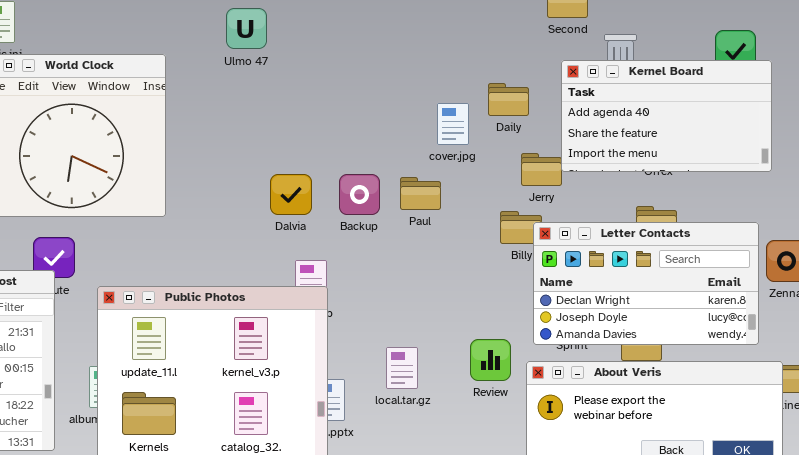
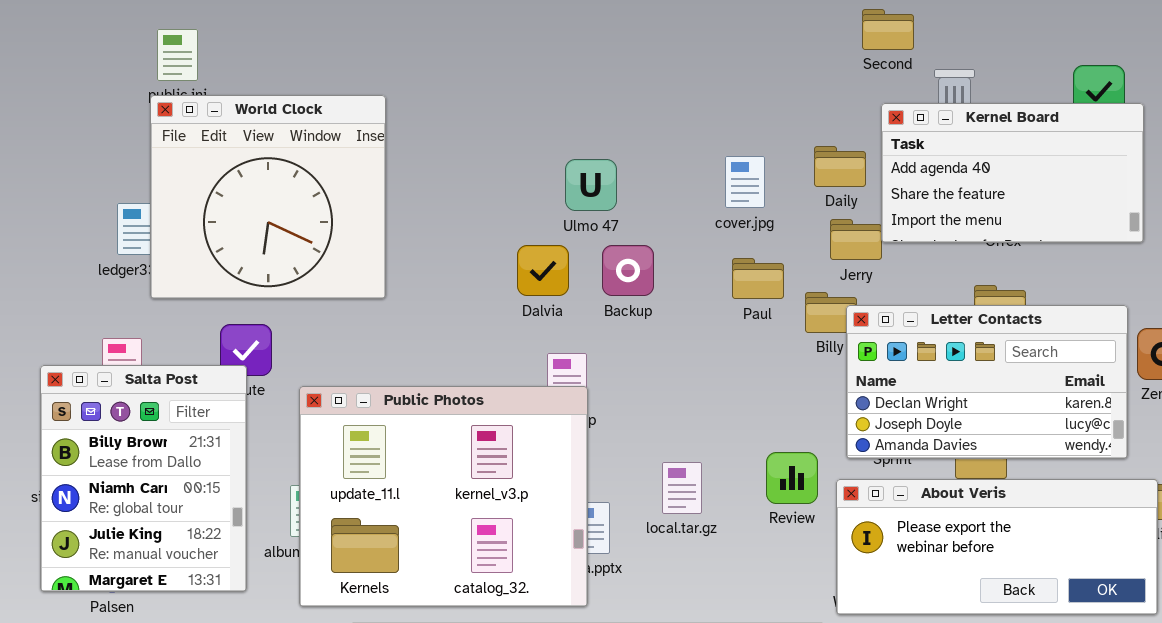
Ulmo 47: [226,8,267,49] -> [565,159,617,211], moved
Daily: [488,83,529,116] -> [814,146,866,187], moved
Paul: [400,177,441,210] -> [732,258,784,299], moved

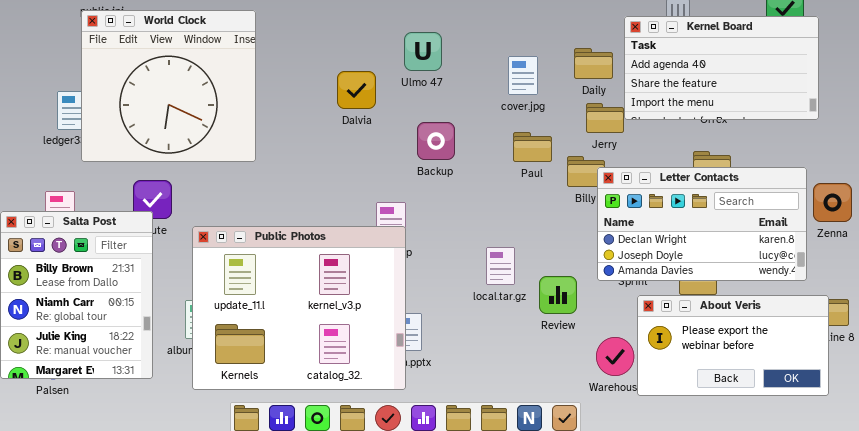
Ulmo 47: [565,159,617,211] -> [404,32,442,71], moved
Dalvia: [517,245,569,296] -> [337,71,376,109], moved
local.tar.gz: [662,462,702,514] -> [486,247,515,285], moved
About Veris: [836,479,1158,615] -> [637,295,829,396], resized

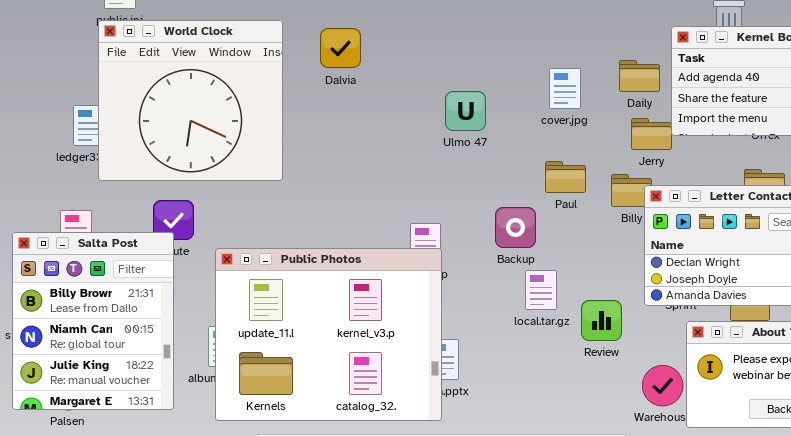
Ulmo 47: [404,32,442,71] -> [445,91,486,131], moved
Dalvia: [337,71,376,109] -> [320,28,361,68], moved
Backup: [417,122,455,160] -> [495,207,536,248], moved
Paul: [513,132,552,162] -> [545,161,586,193], moved

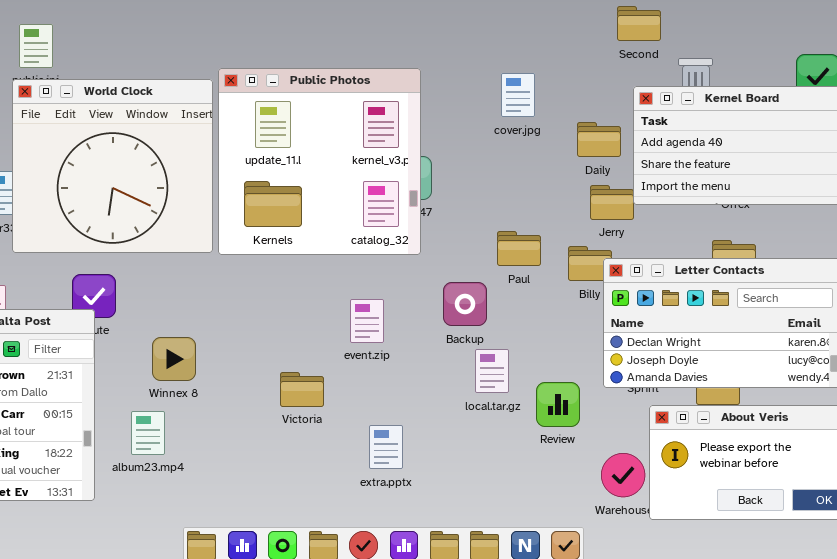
cover.jpg: [549,68,581,109] -> [501,73,535,117], moved
Public Photos: [215,248,442,421] -> [218,68,421,255], moved, resized

